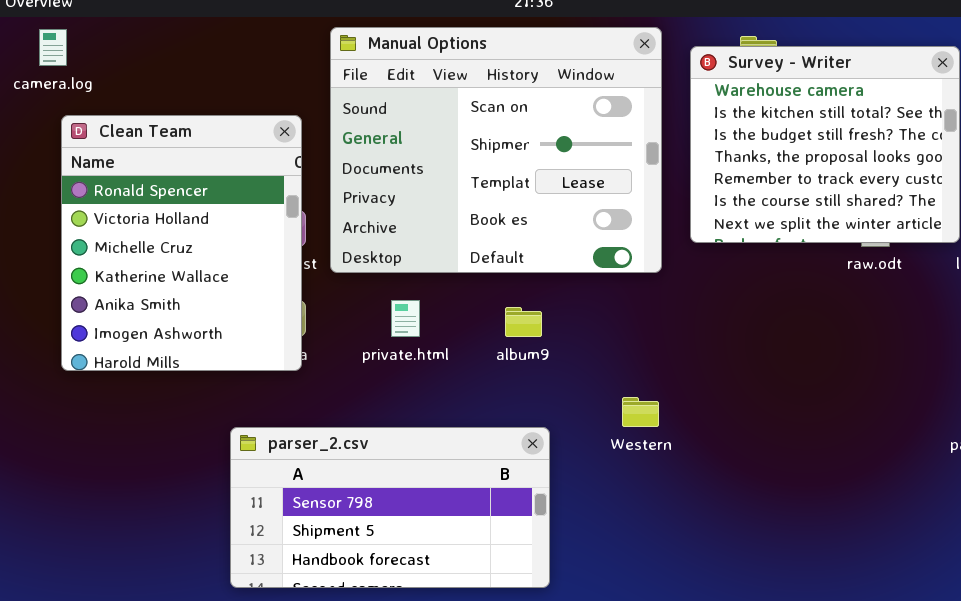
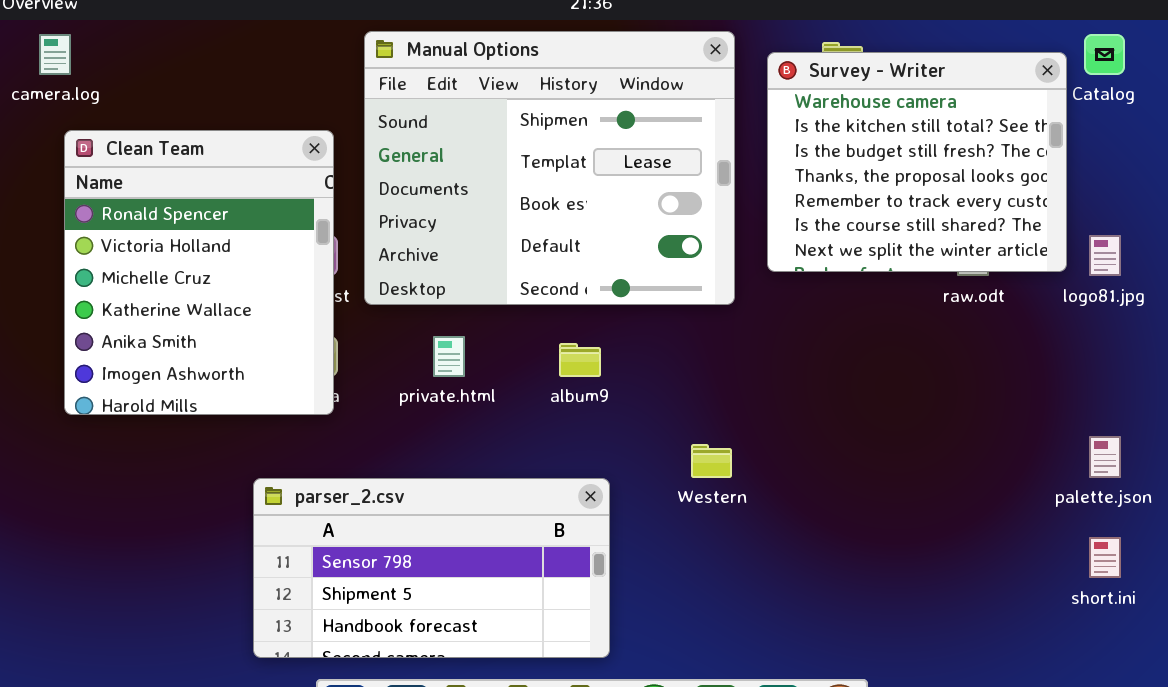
Manual Options: [330,27,662,273] -> [364,31,735,305], scrolled down 1 row

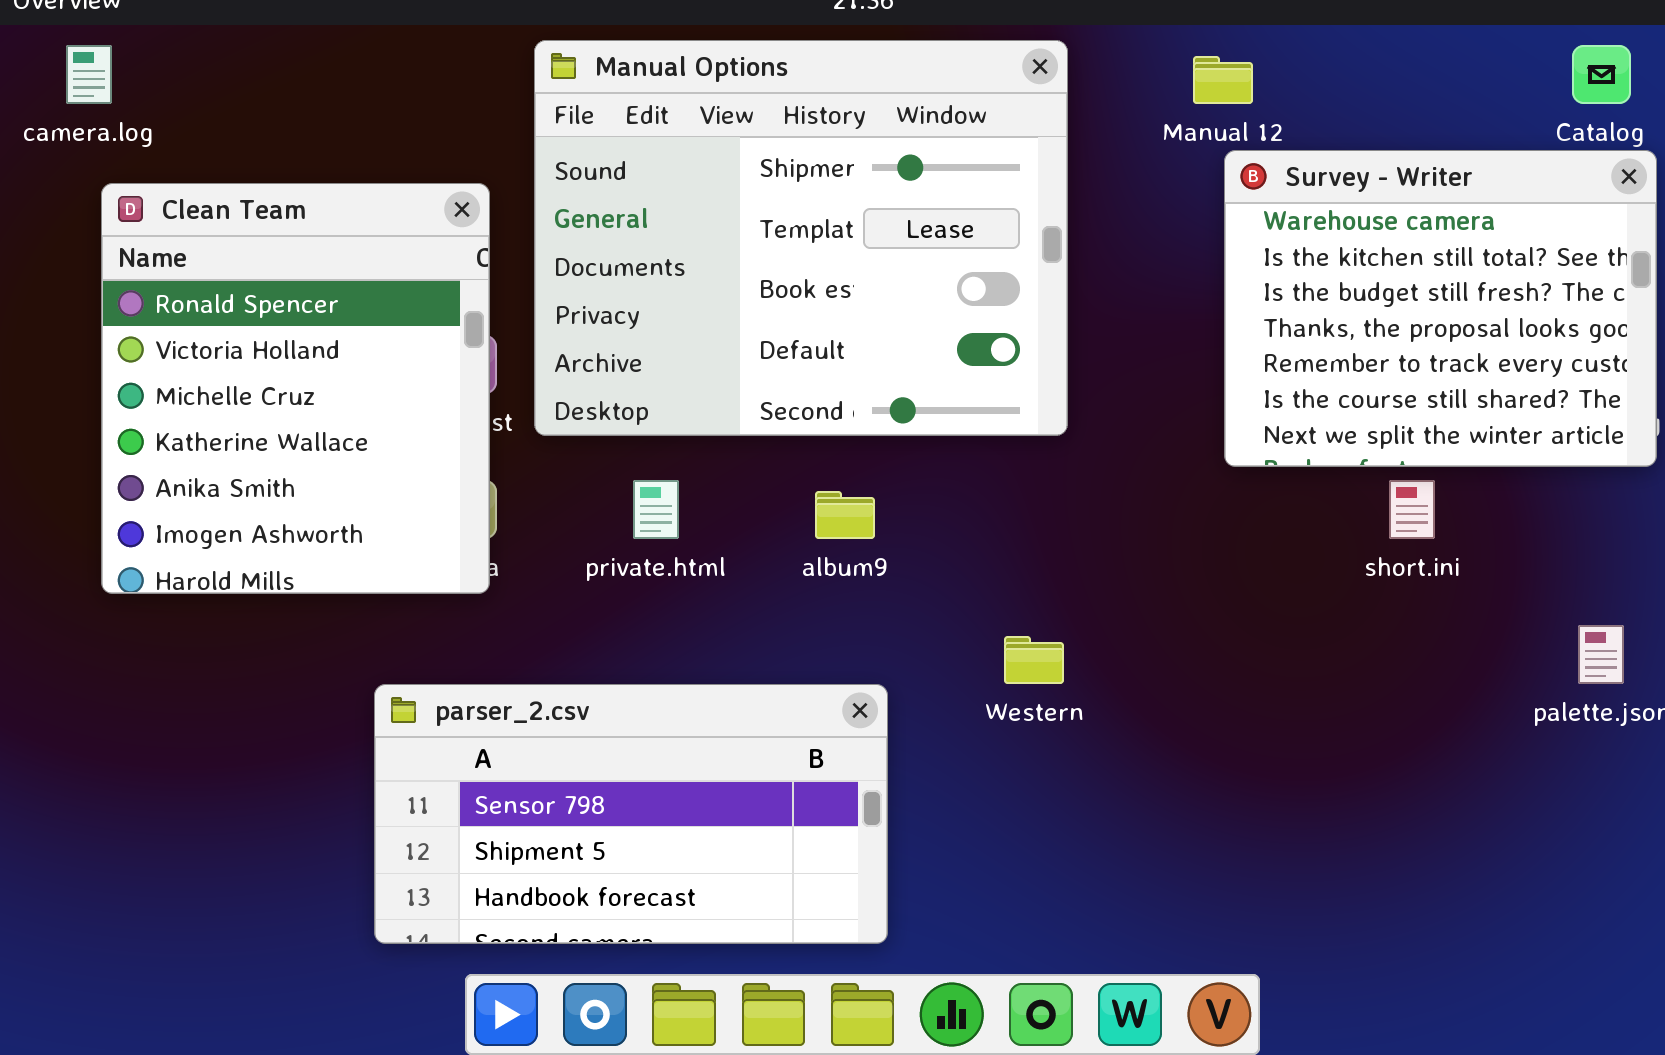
Survey - Writer: [767,52,1067,272] -> [1224,150,1657,467], moved
short.ini: [1089,537,1121,578] -> [1389,480,1435,539], moved

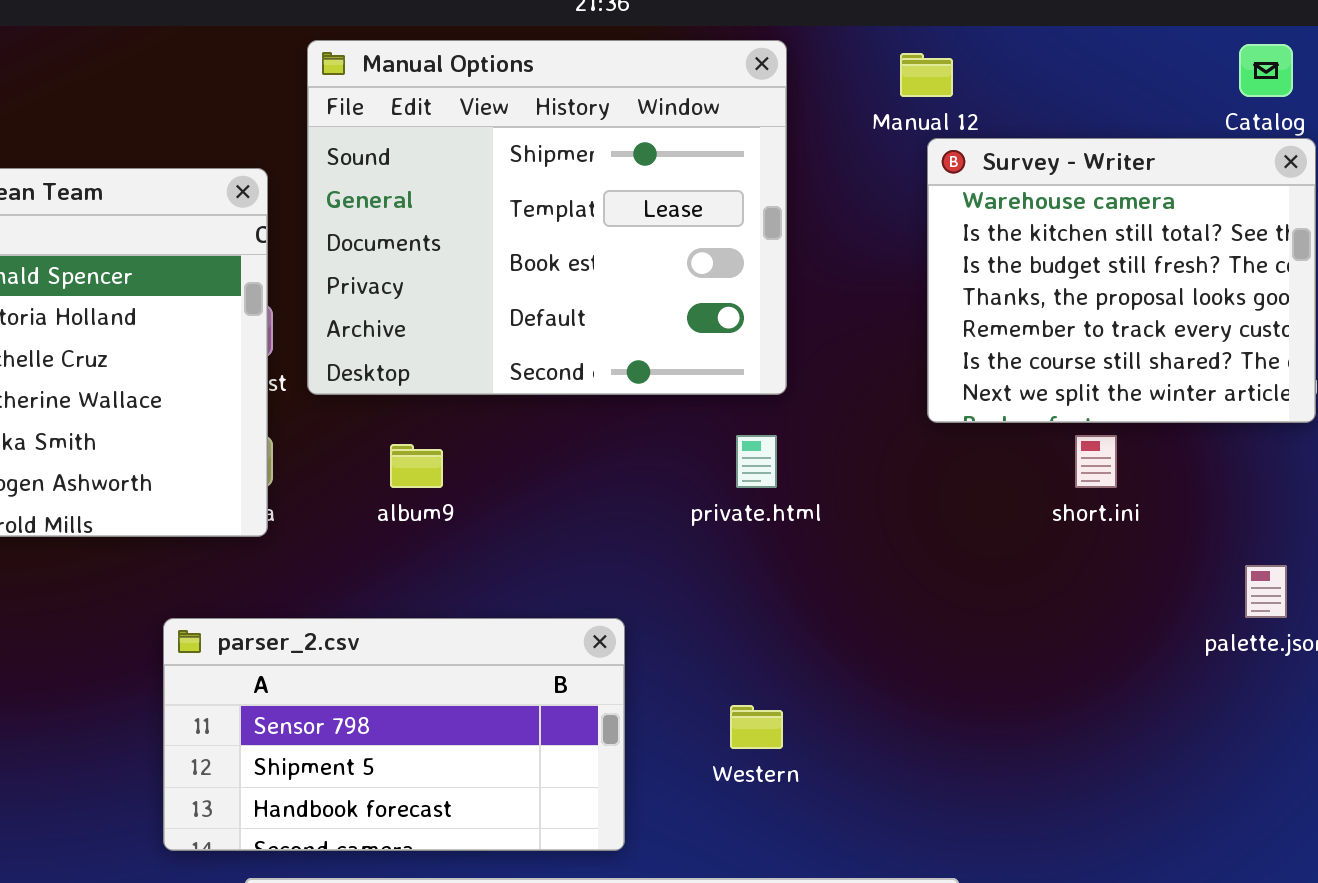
private.html: [633,480,679,539] -> [736,435,777,488], moved
album9: [815,491,875,539] -> [390,444,443,488], moved
Western: [1004,636,1064,684] -> [730,705,783,749], moved

